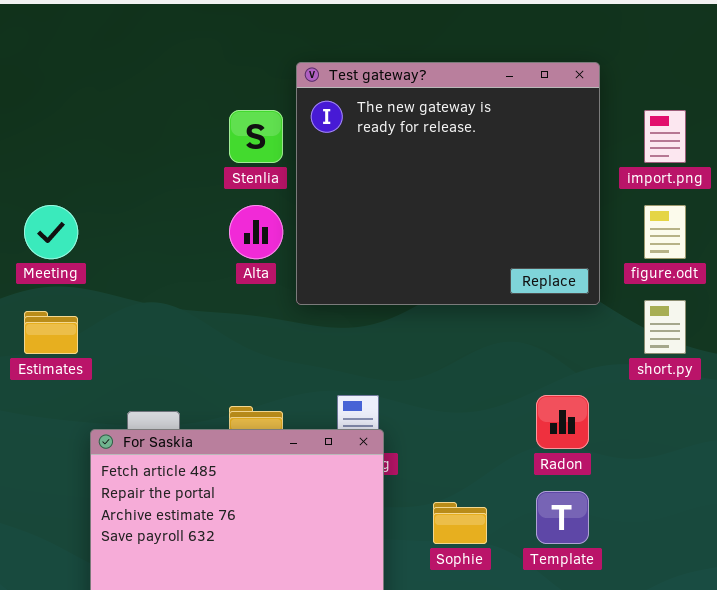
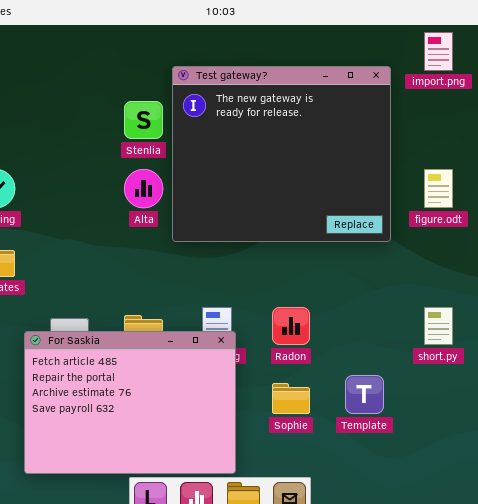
import.png: [644,110,686,163] -> [424,32,453,71], moved
short.py: [644,300,686,354] -> [424,307,453,345], moved
Radon: [536,395,589,449] -> [272,307,310,345], moved

